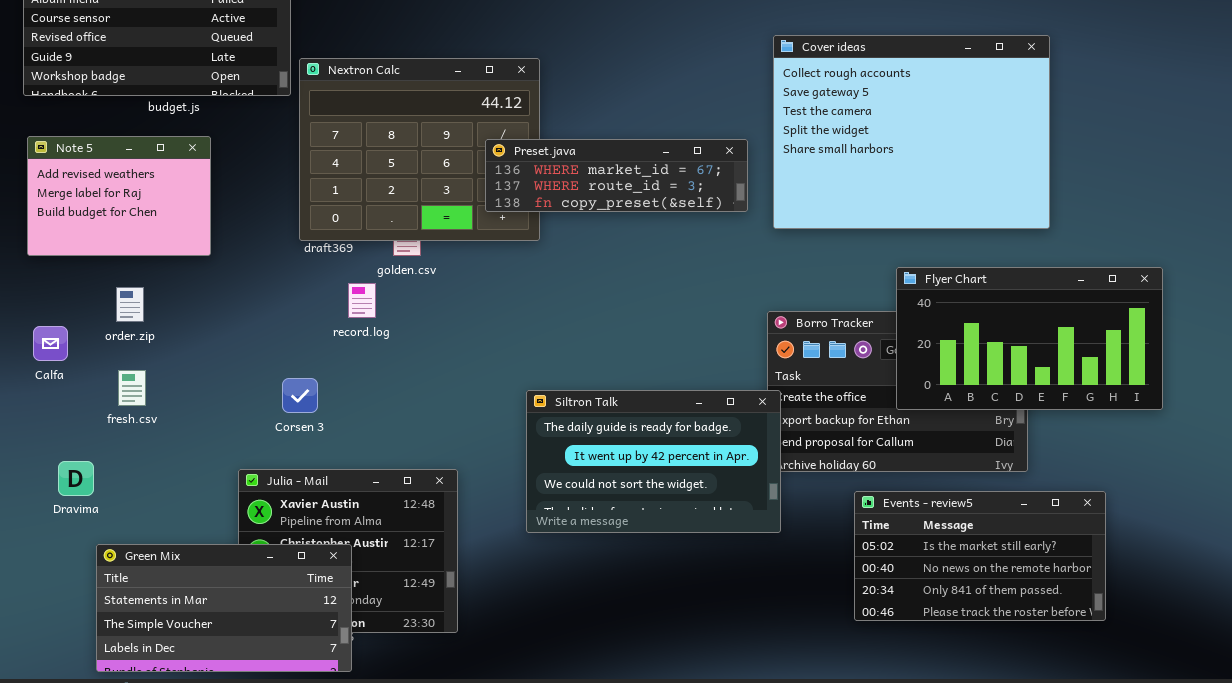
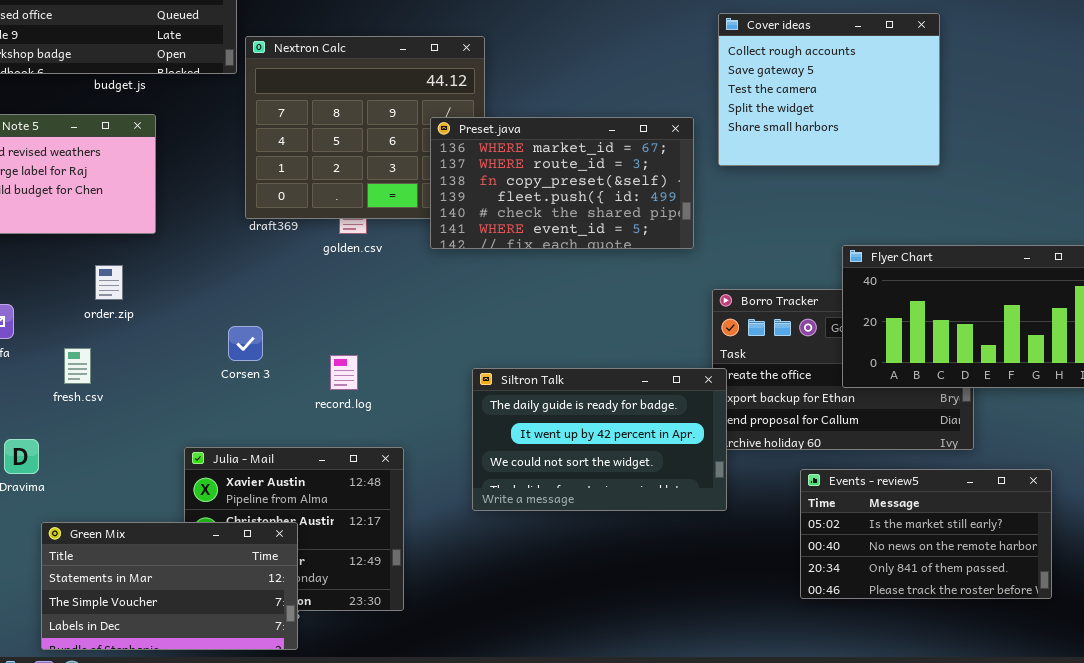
Cover ideas: [773,35,1050,229] -> [718,13,940,166], resized
Preset.java: [485,139,748,212] -> [430,117,694,249], resized
record.log: [348,283,376,318] -> [330,355,358,390], moved
order.zip: [116,287,144,322] -> [95,265,123,300], moved
Corsen 3: [282,378,318,413] -> [228,326,263,361], moved

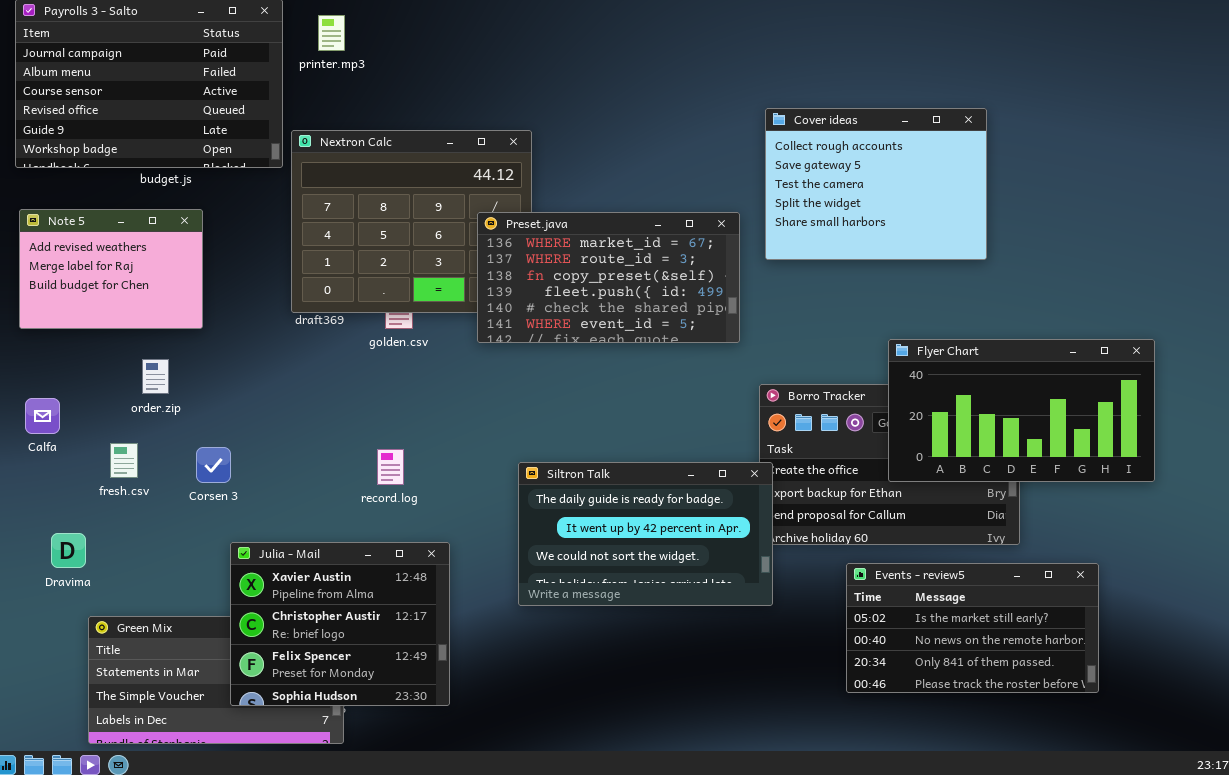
Corsen 3: [228,326,263,361] -> [196,447,231,483], moved
Julia - Mail: [184,447,404,611] -> [230,542,450,706], raised

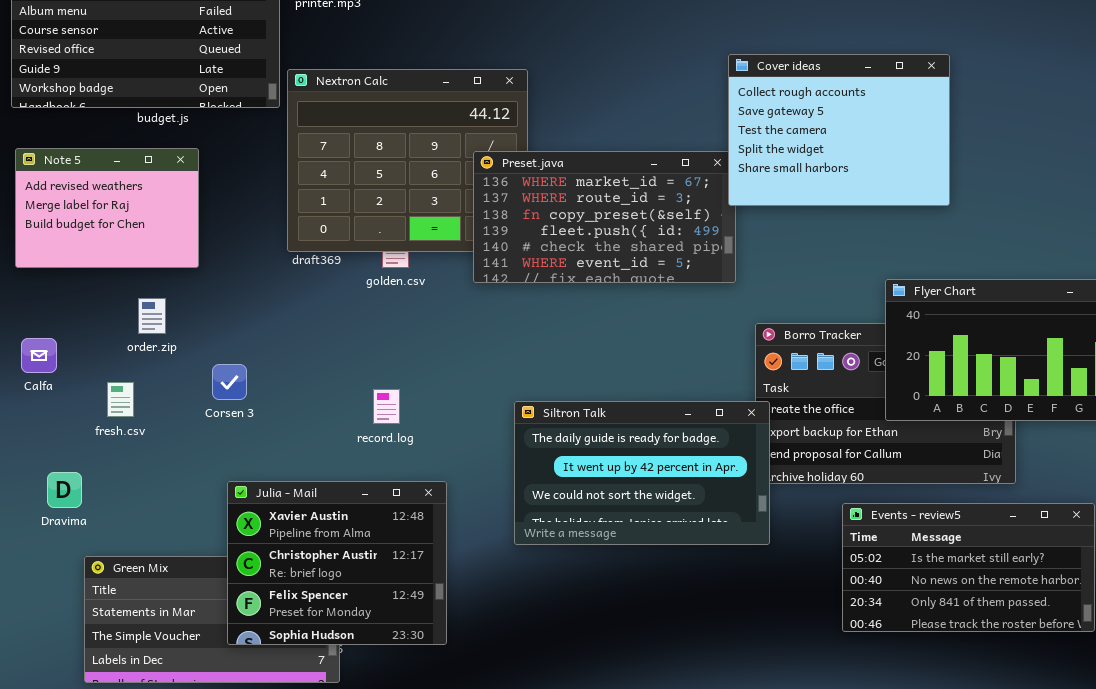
Cover ideas: [765,108,987,260] -> [728,54,950,206], moved
Corsen 3: [196,447,231,483] -> [212,364,247,400], moved

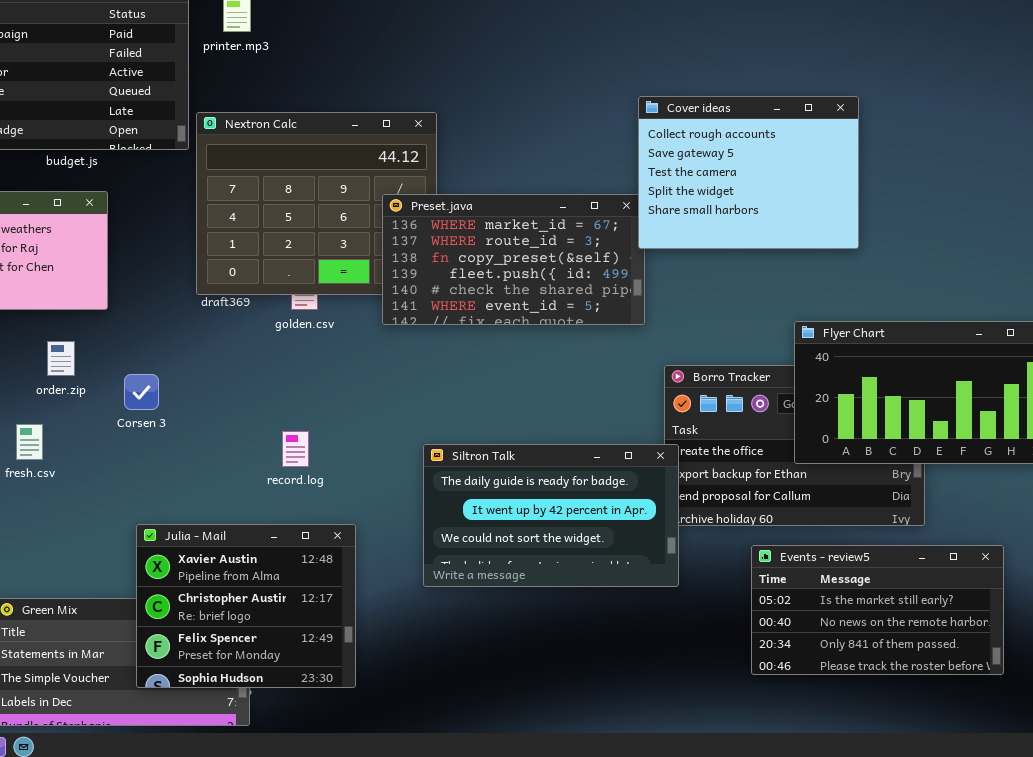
Corsen 3: [212,364,247,400] -> [124,374,159,410], moved

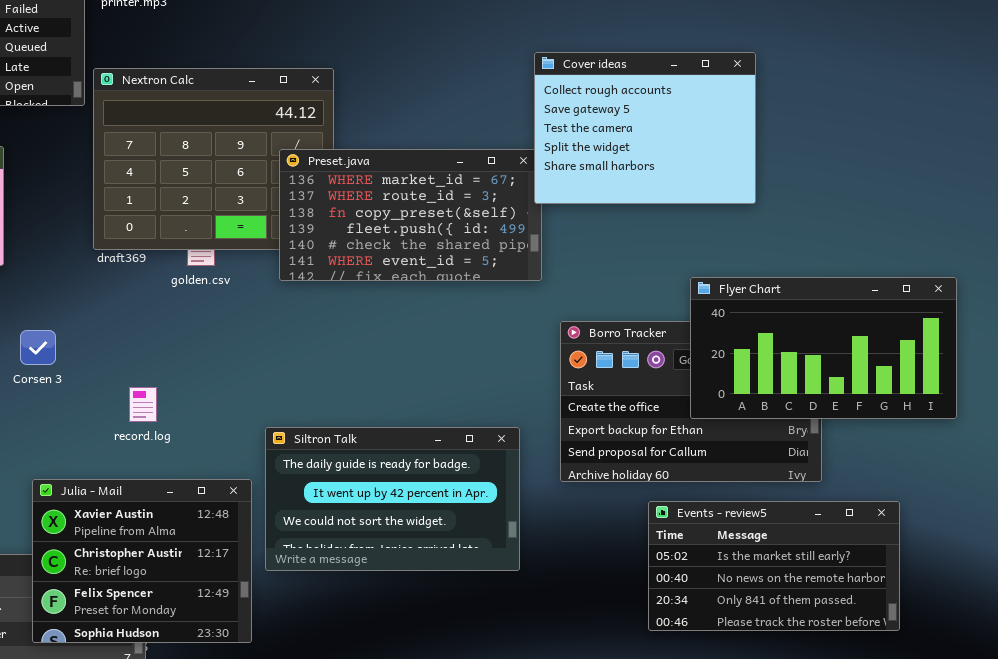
record.log: [282,431,309,467] -> [129,387,157,422], moved
Siltron Talk: [423,444,679,587] -> [265,427,520,571], moved

